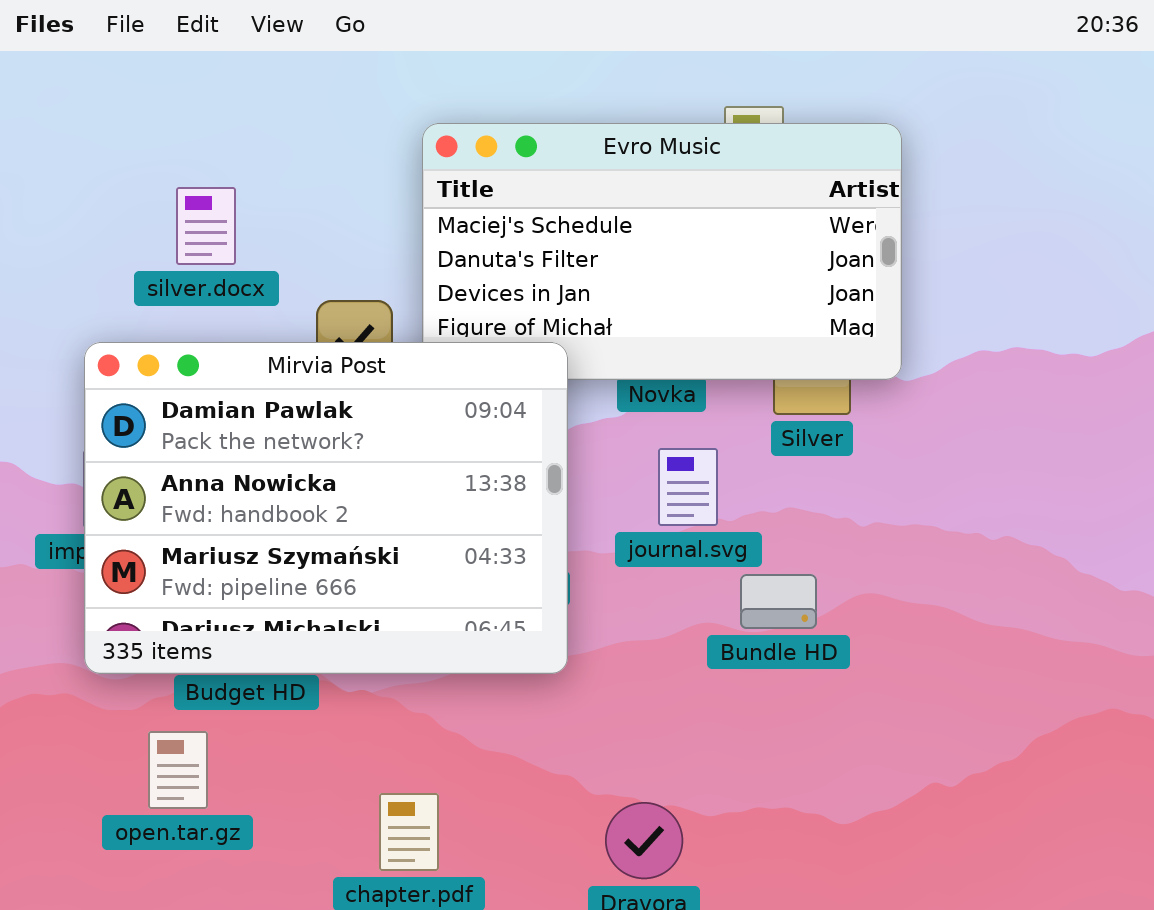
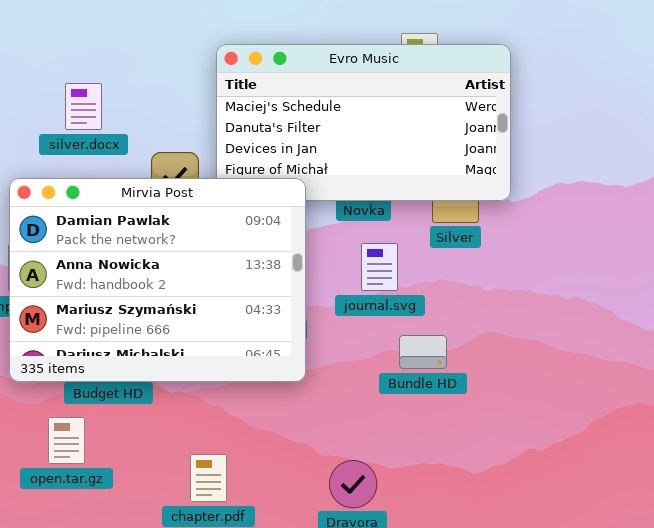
Bundle HD: [740,574,817,629] -> [399,335,447,369], moved

